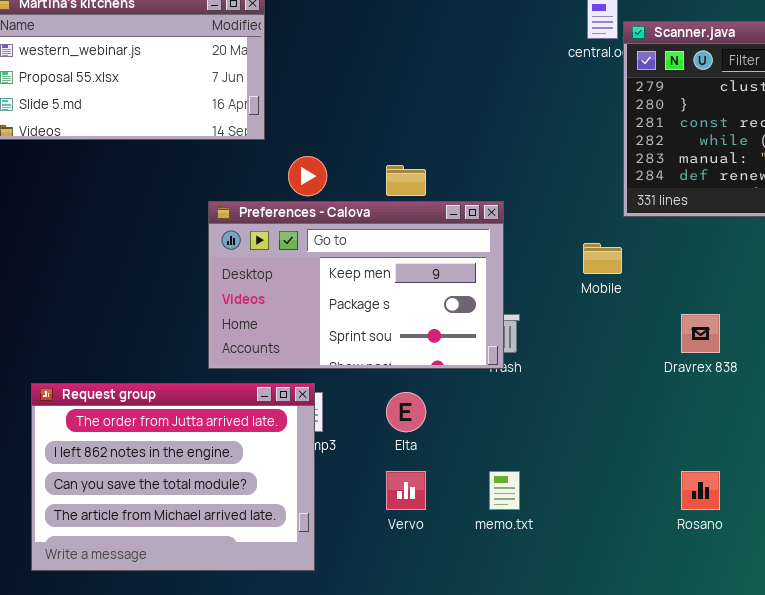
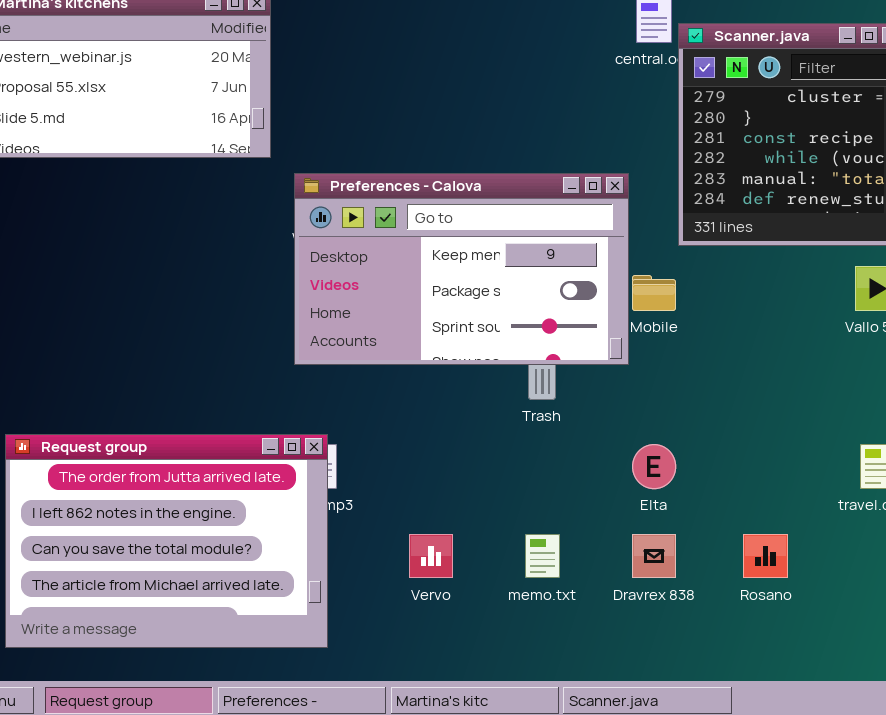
Preferences - Calova: [208,201,504,369] -> [294,173,629,365], moved
Dravrex 838: [681,314,720,353] -> [632,534,676,578], moved
Elta: [386,392,426,432] -> [632,444,676,489], moved

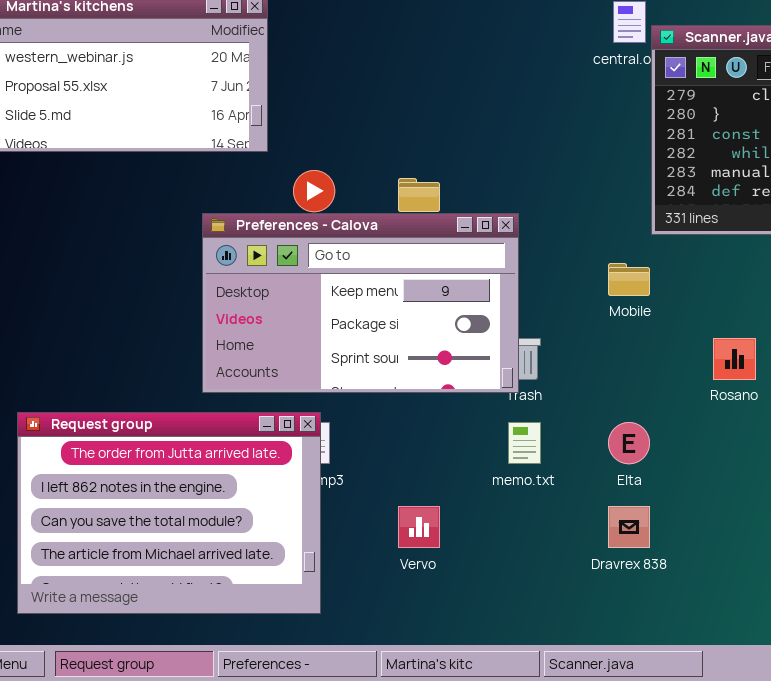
Preferences - Calova: [294,173,629,365] -> [202,213,519,393], moved
memo.txt: [525,534,560,578] -> [508,422,541,464], moved
Rosano: [743,534,788,578] -> [713,338,756,380], moved

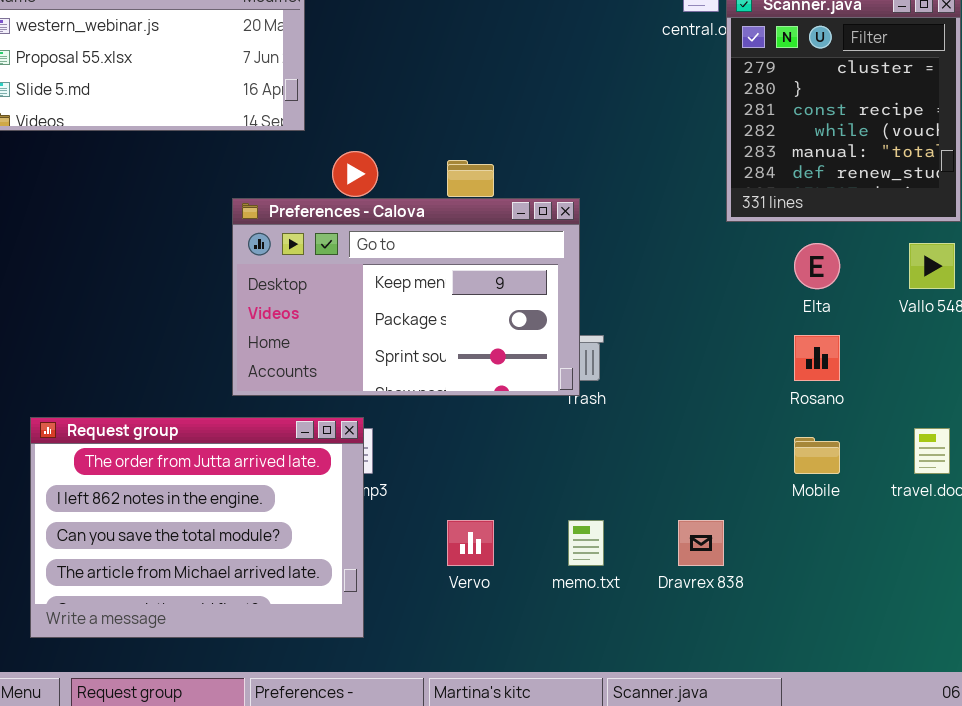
Mobile: [608,263,650,296] -> [794,437,840,474], moved
memo.txt: [508,422,541,464] -> [568,520,604,566], moved
Elta: [608,422,650,464] -> [794,243,840,289], moved

